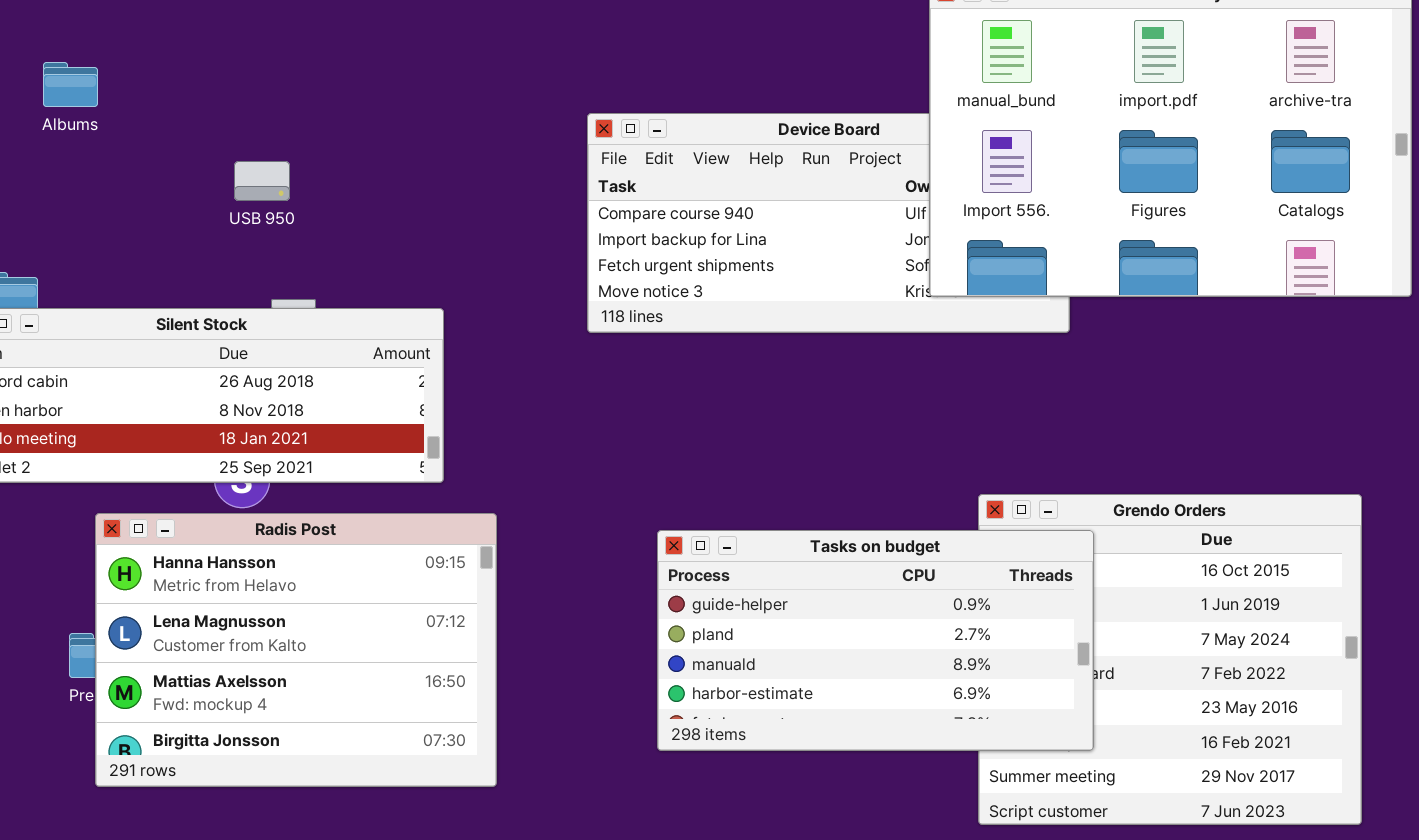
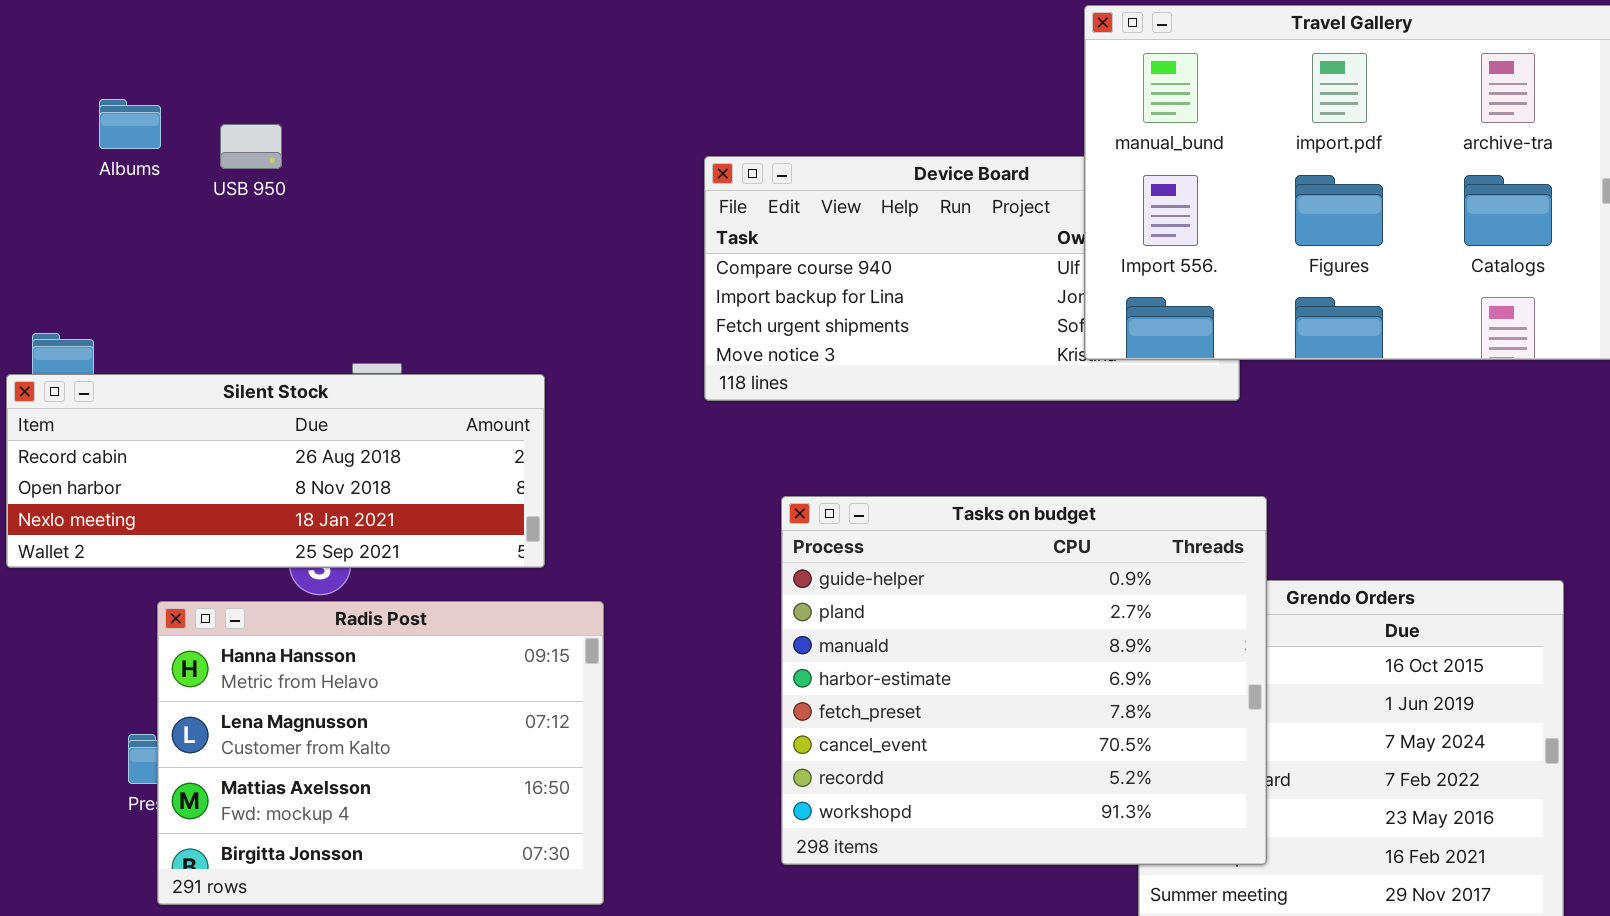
USB 950: [234,161,290,201] -> [220,124,282,169], moved
Tasks on budget: [657,530,1094,751] -> [781,496,1267,865], resized

